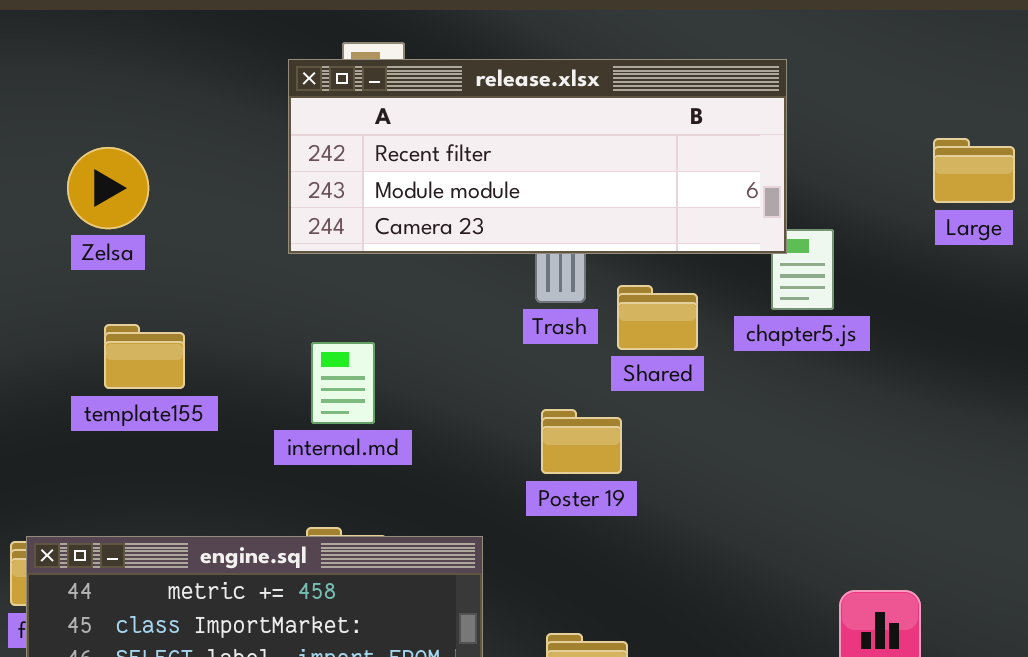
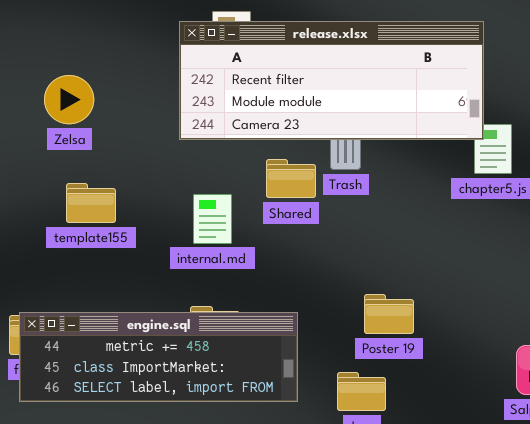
Shared: [617,285,698,350] -> [266,159,316,198], moved
Poster 19: [541,409,622,474] -> [364,294,414,334], moved

